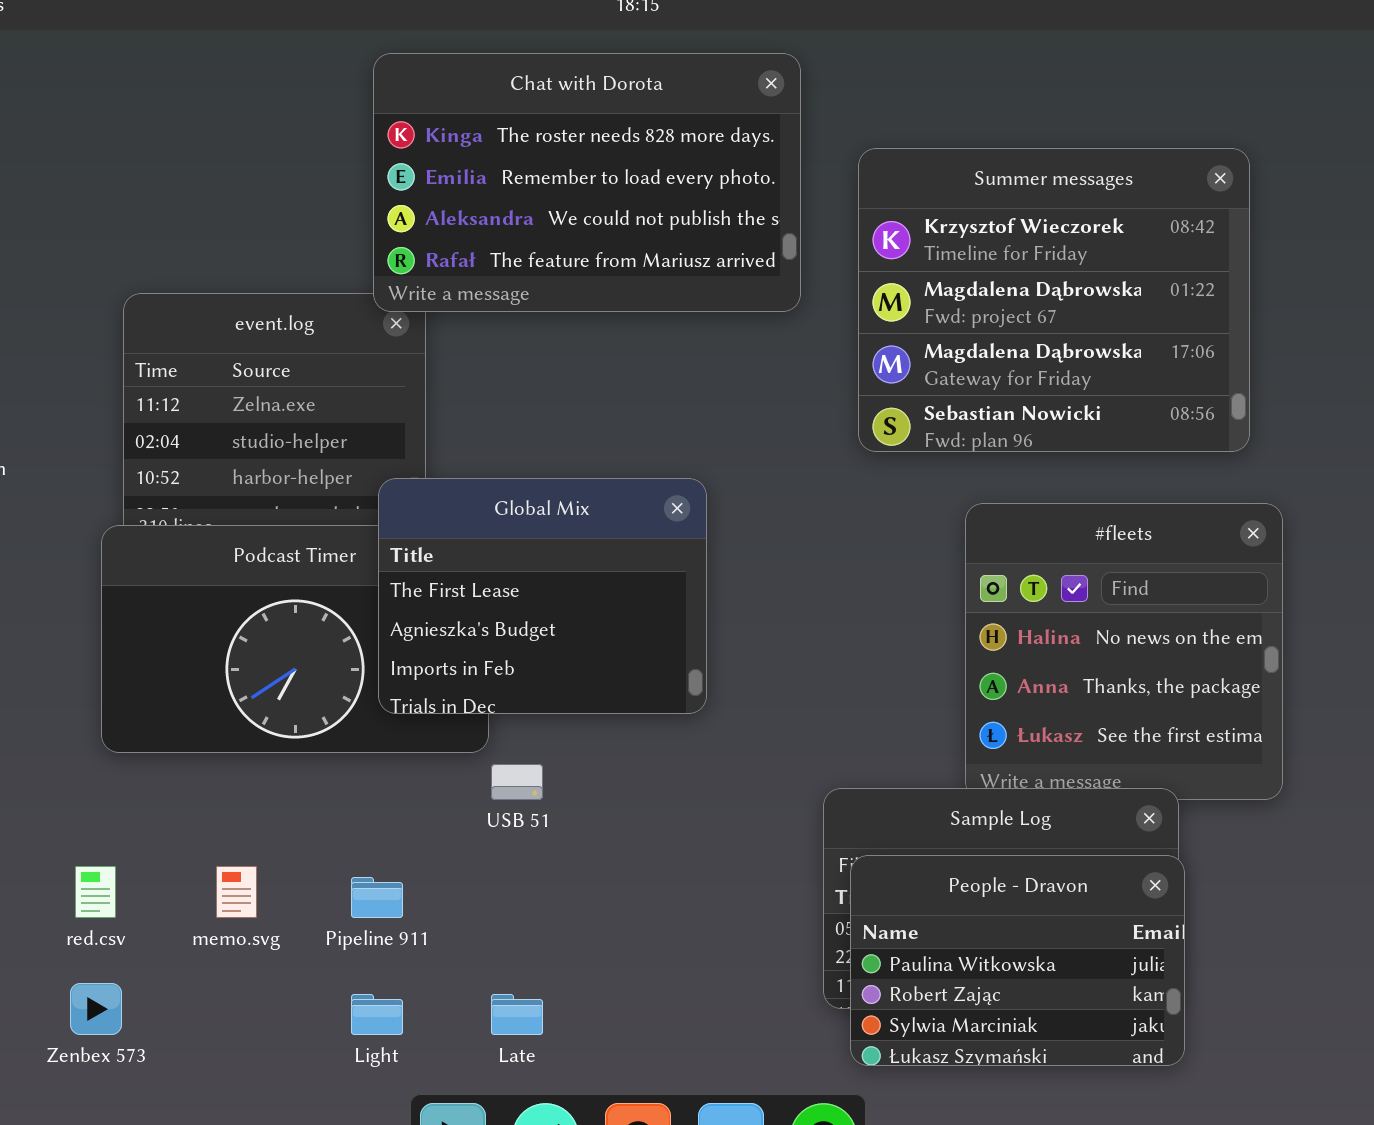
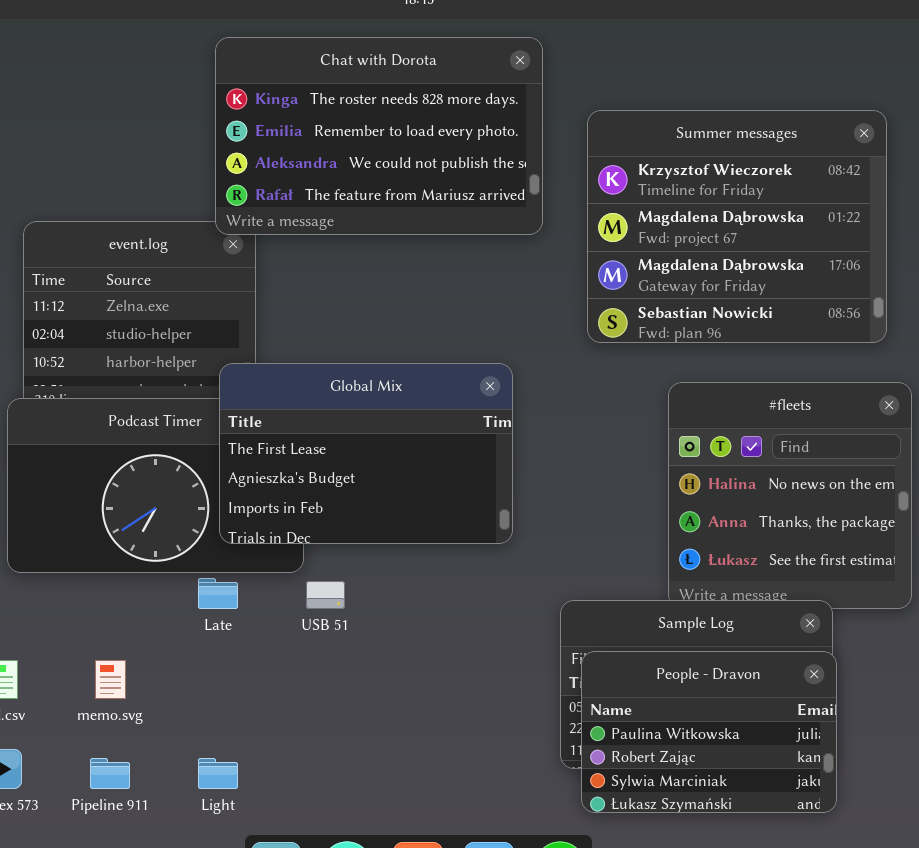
Global Mix: [378,478,707,714] -> [219,363,513,544], resized
Pipeline 911: [351,877,403,918] -> [90,758,130,789], moved
Late: [491,994,543,1035] -> [198,578,238,609], moved

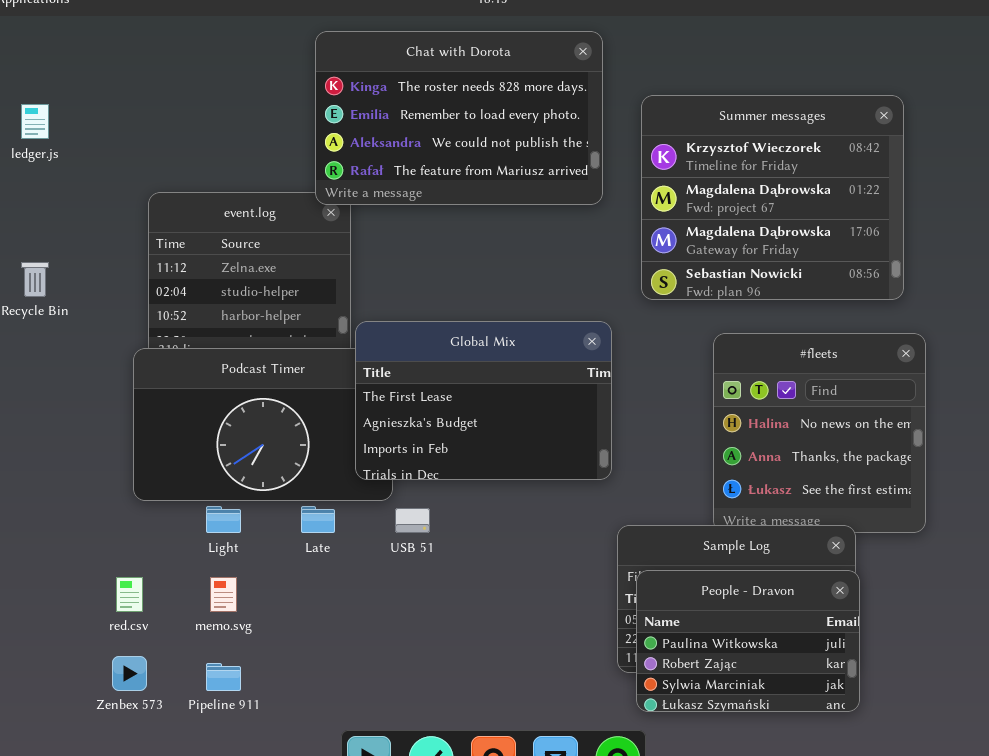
Global Mix: [219,363,513,544] -> [355,321,612,480], moved
Light: [198,758,238,789] -> [206,506,241,533], moved

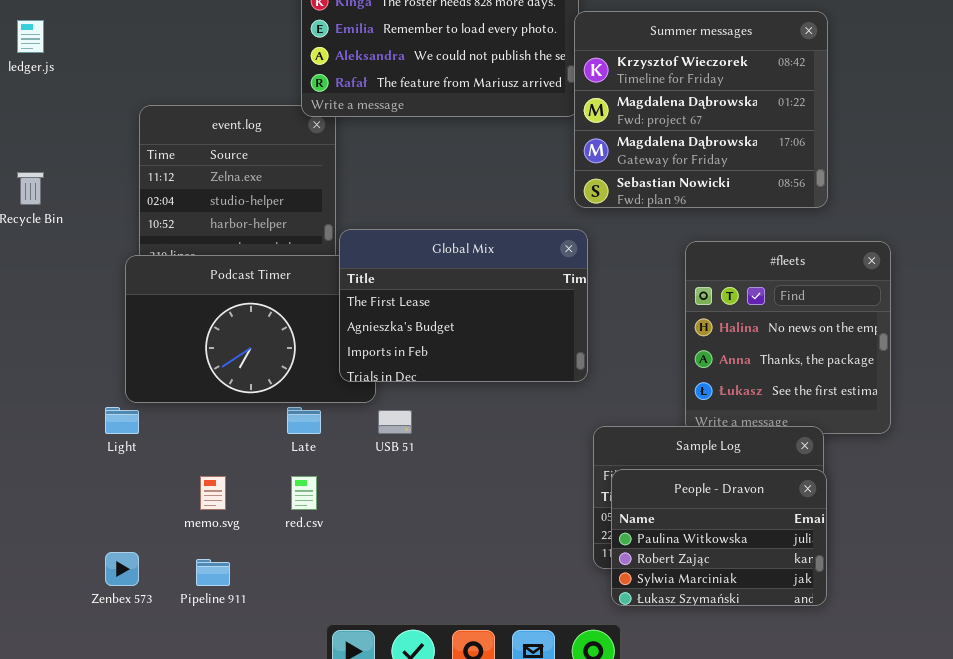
Summer messages: [641,95,904,300] -> [574,11,828,208], moved
Light: [206,506,241,533] -> [105,407,139,434], moved
red.csv: [116,577,143,612] -> [291,476,317,510], moved

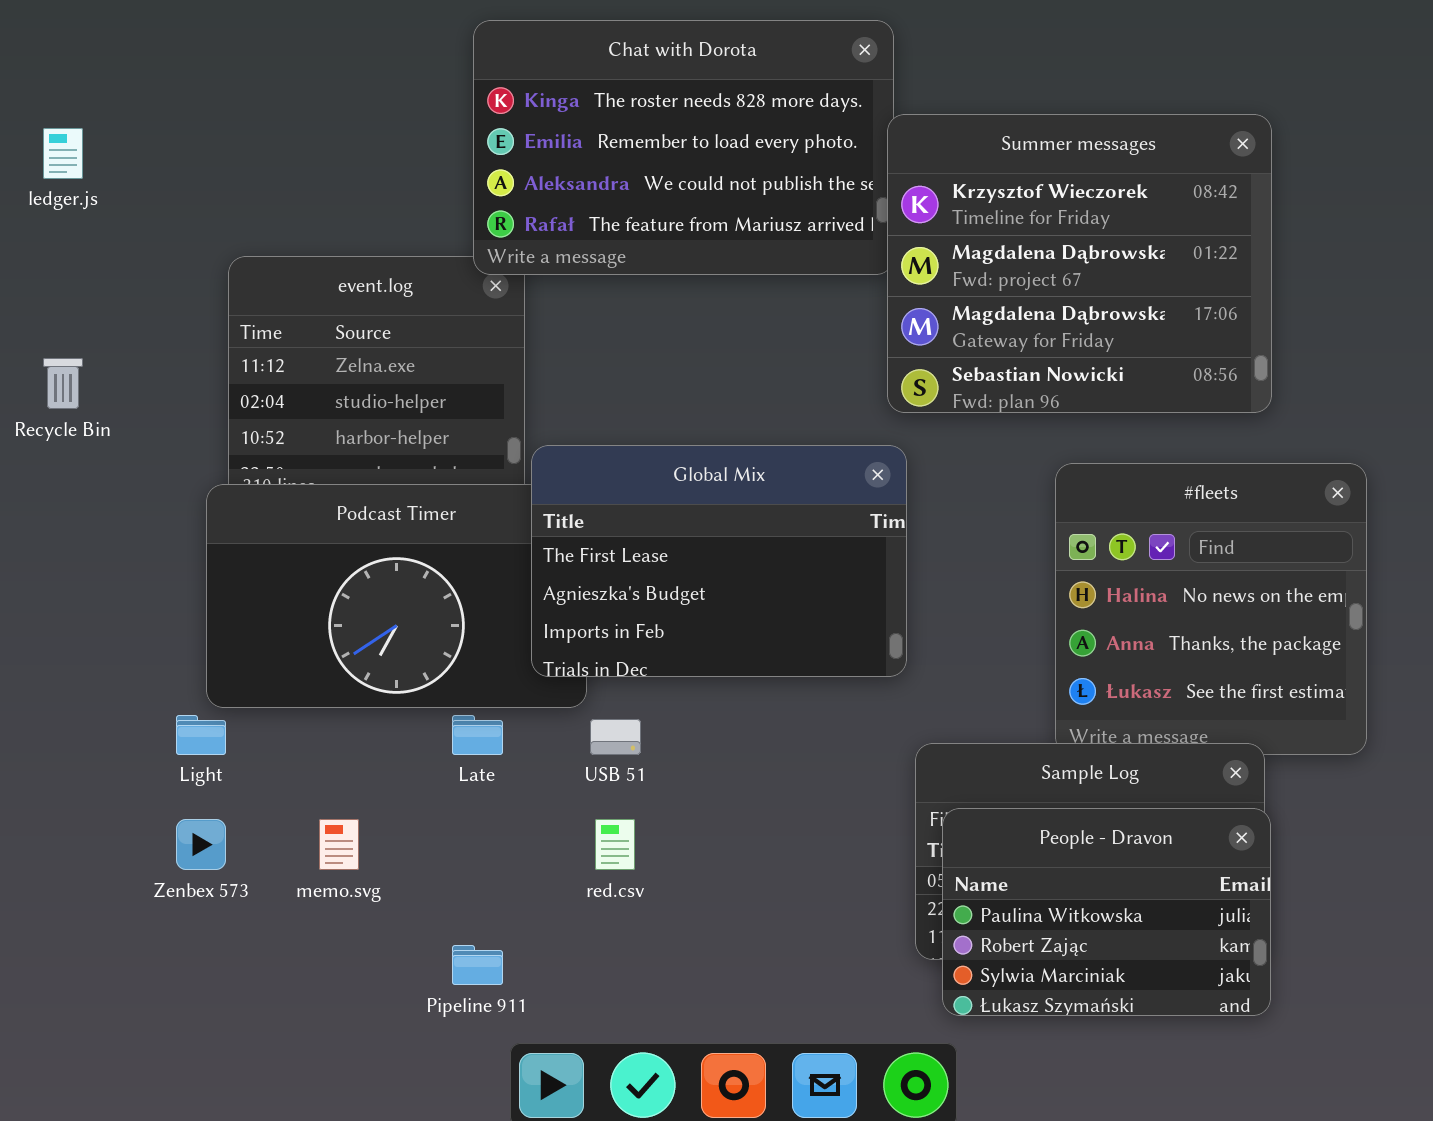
red.csv: [291,476,317,510] -> [595,819,635,870], moved
Zenbex 573: [105,552,139,586] -> [176,819,226,870], moved
Pipeline 911: [196,559,230,586] -> [452,945,503,985], moved

